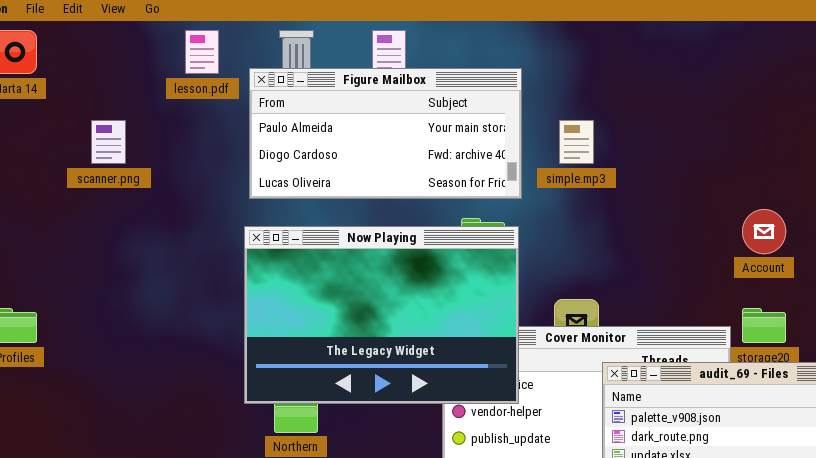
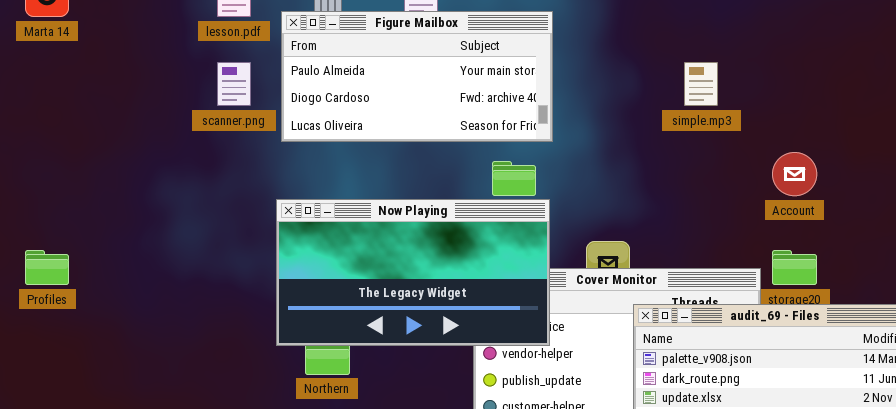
scanner.png: [91,120,126,164] -> [217,62,251,106], moved
simple.mp3: [559,120,594,164] -> [684,62,718,106], moved
Now Playing: [244,226,519,404] -> [276,199,550,346], resized

